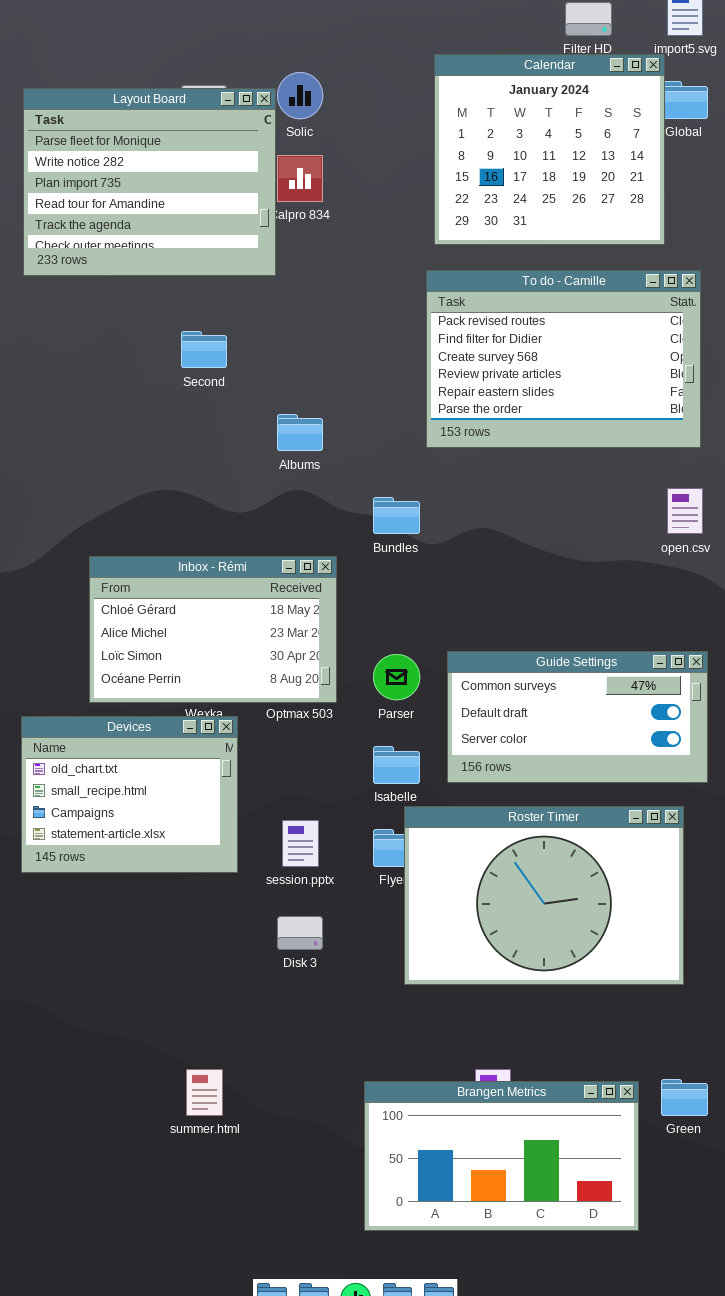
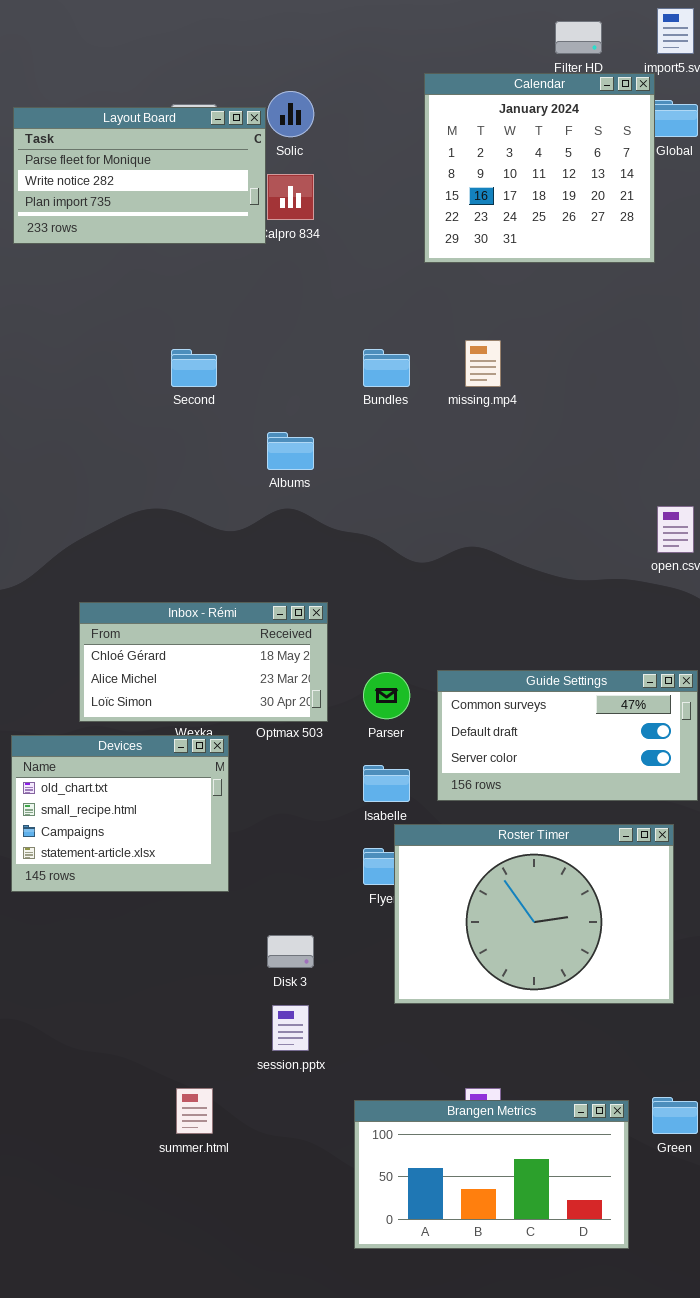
Layout Board: [23,88,276,276] -> [13,107,266,244], resized
To do - Camille: [426,270,701,448] -> none, closed
Bundles: [373,497,420,534] -> [363,349,410,387], moved
Inbox - Rémi: [89,556,337,703] -> [79,602,328,722], resized
session.pptx: [282,820,319,867] -> [272,1005,309,1051], moved

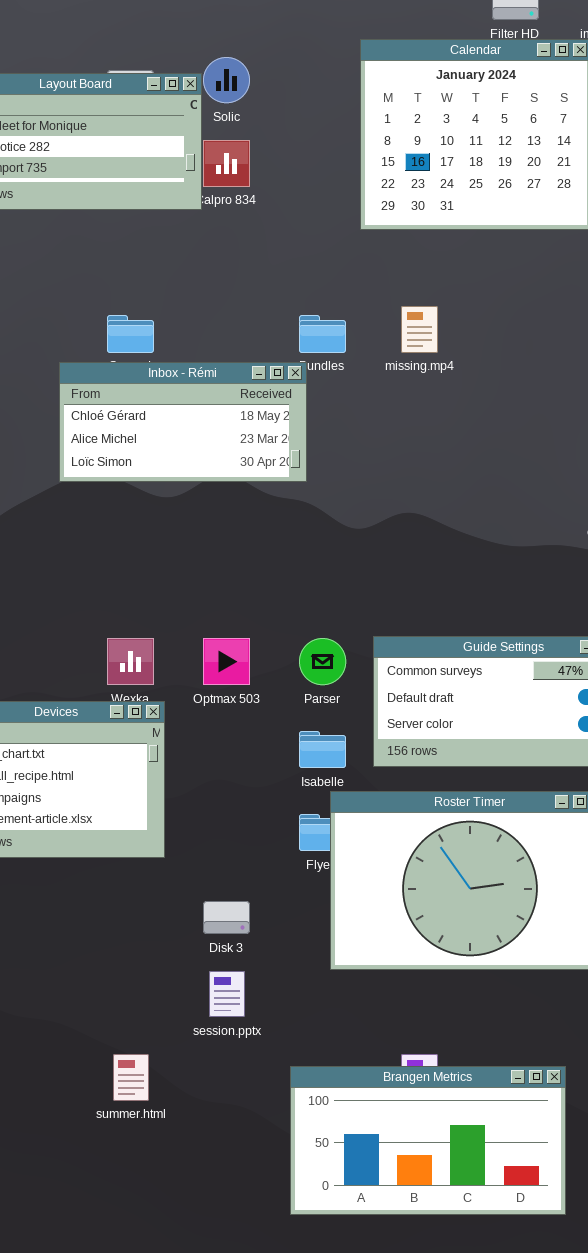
Inbox - Rémi: [79,602,328,722] -> [59,362,307,482], moved

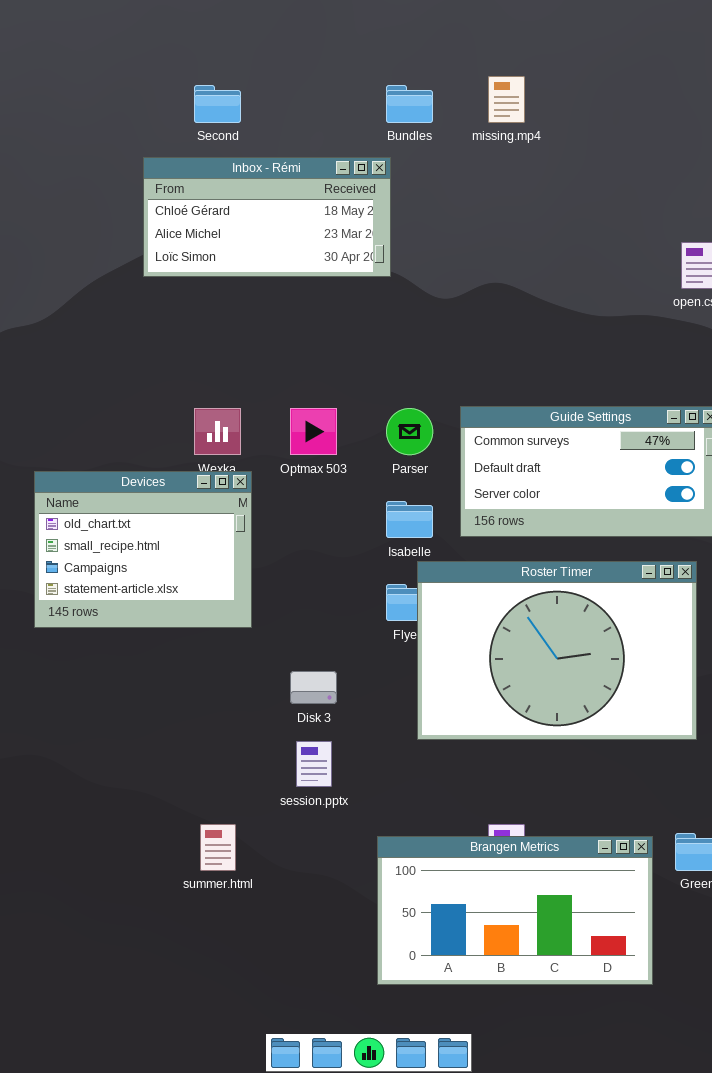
Inbox - Rémi: [59,362,307,482] -> [143,157,391,277], moved

